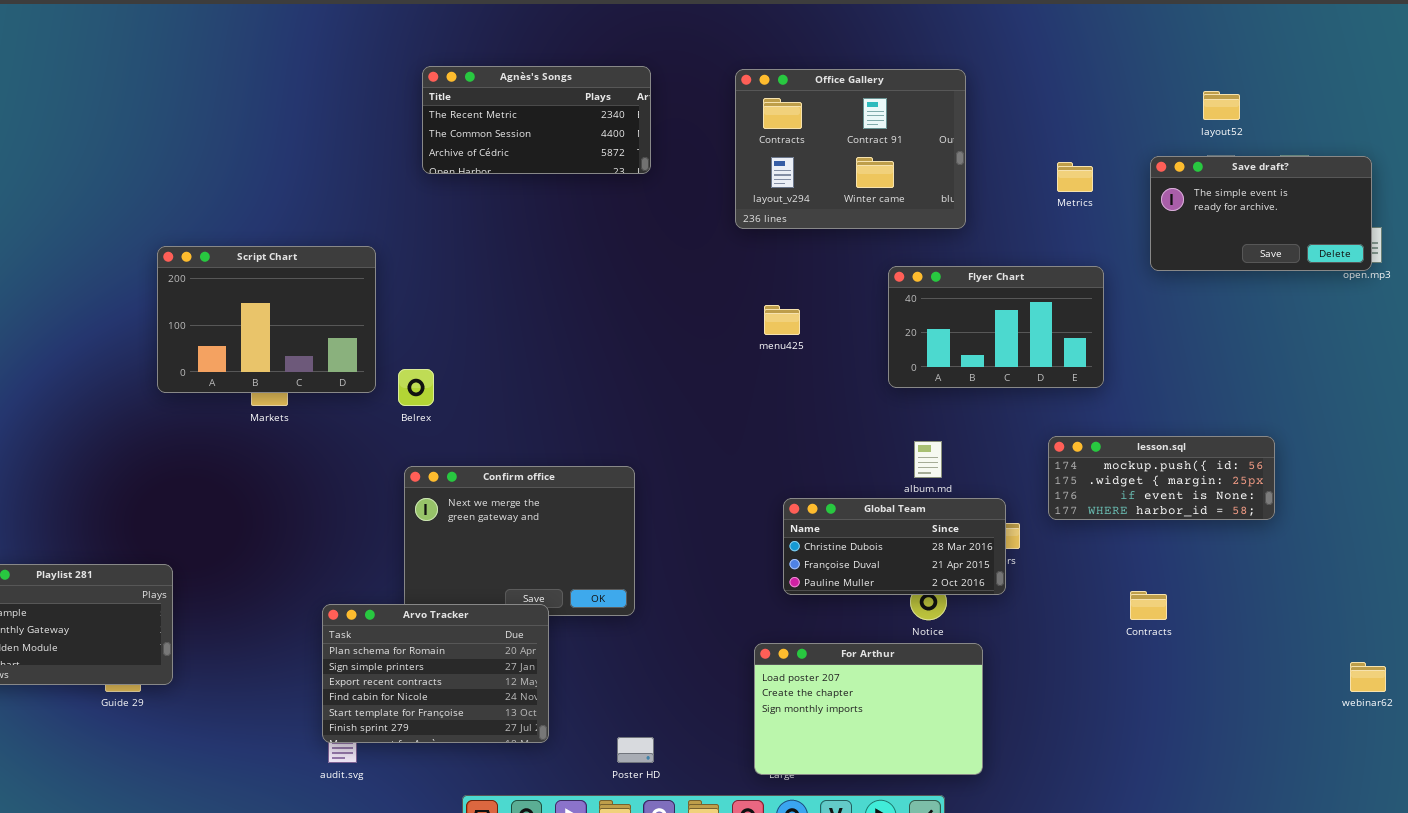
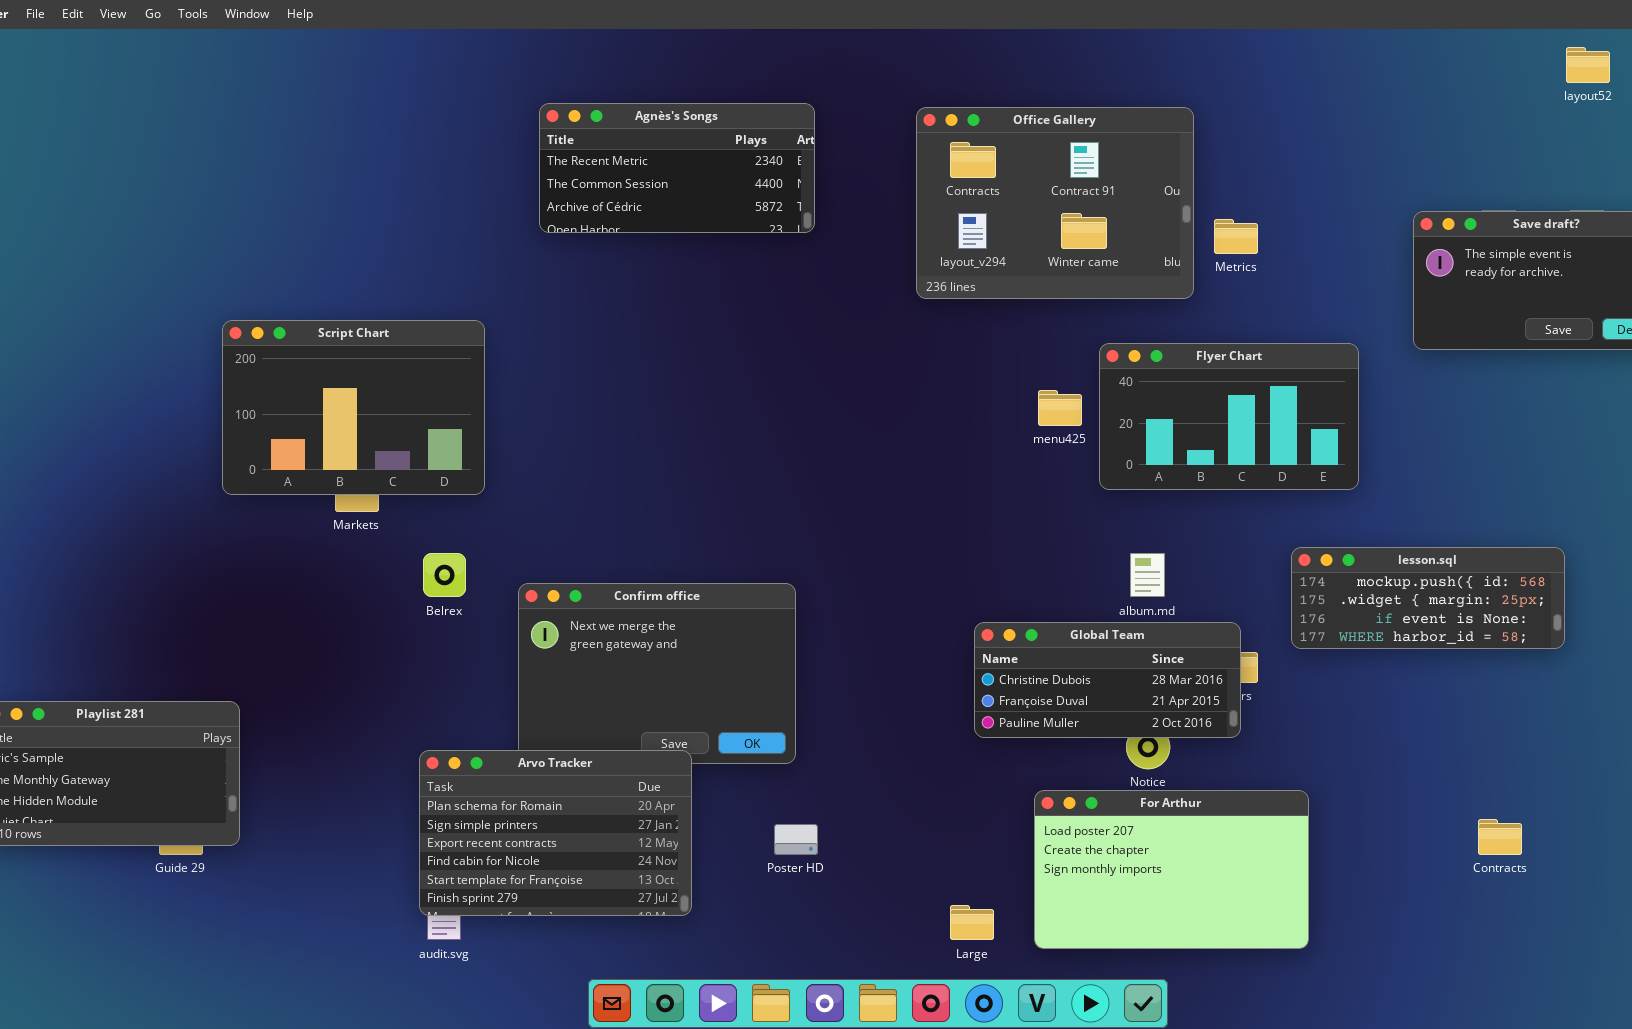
layout52: [1203,91,1240,120] -> [1566,47,1610,83], moved
Metrics: [1057,162,1093,192] -> [1214,219,1258,254], moved
menu425: [764,305,800,335] -> [1038,390,1082,426], moved
Belrex: [398,369,434,406] -> [423,553,466,597], moved
Contracts: [1130,591,1167,620] -> [1478,819,1522,855], moved
For Arthur: [754,643,983,775] -> [1034,790,1309,949], moved
Poster HD: [617,737,654,763] -> [774,824,818,855], moved

